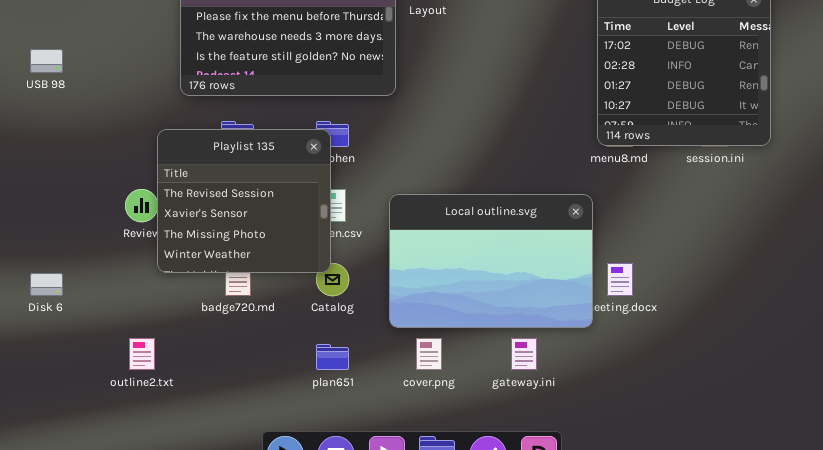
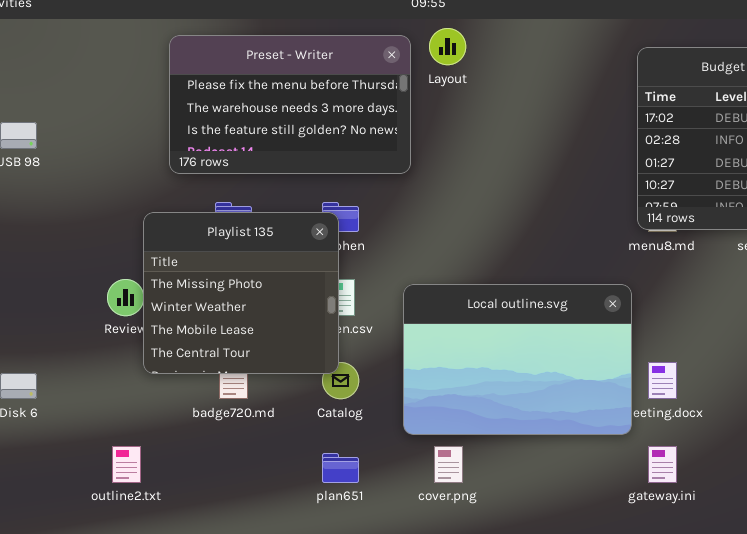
Playlist 135: [157,129,331,273] -> [143,212,339,374], scrolled down 2 rows
gateway.ini: [511,338,537,370] -> [648,446,677,483], moved

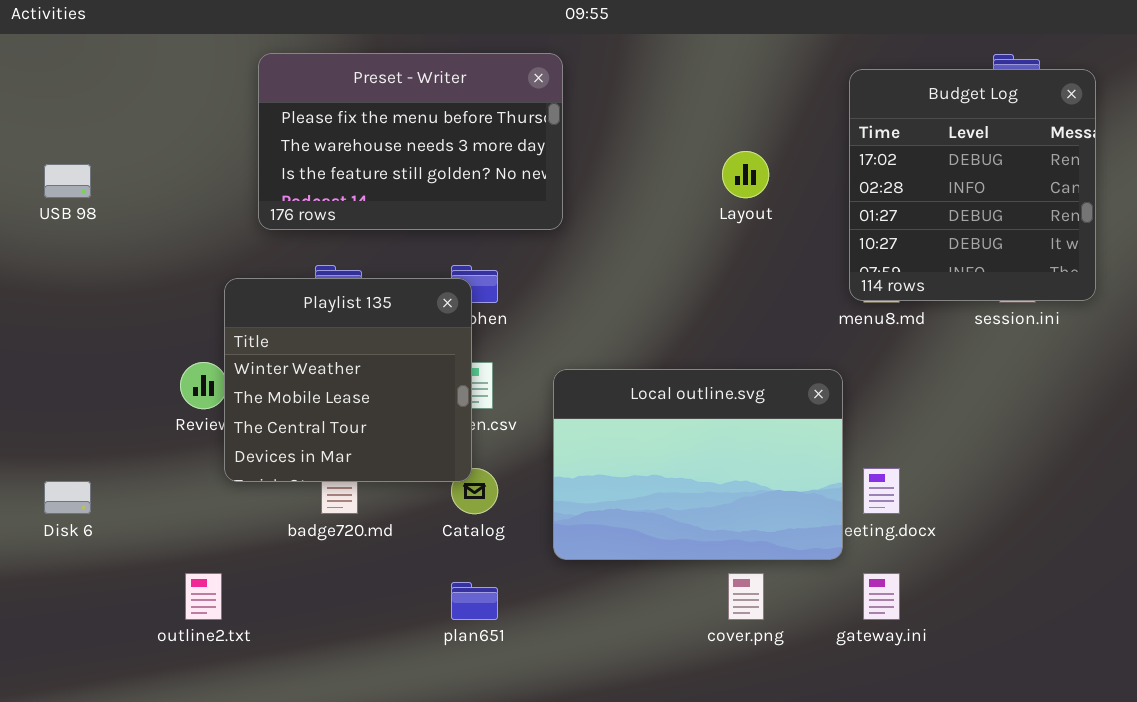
Layout: [429,28,466,65] -> [722,151,769,198], moved
Playlist 135: [143,212,339,374] -> [224,278,472,482], scrolled down 1 row
cover.png: [434,446,463,483] -> [728,573,764,620], moved

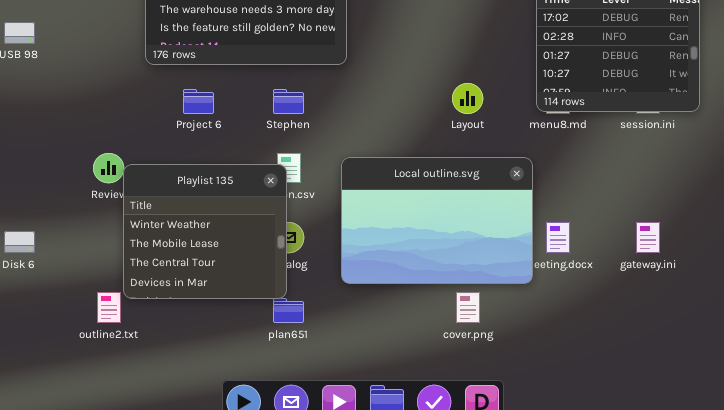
Layout: [722,151,769,198] -> [452,83,483,114], moved
Playlist 135: [224,278,472,482] -> [123,164,287,299], moved
gateway.ini: [863,573,900,620] -> [636,222,660,253], moved

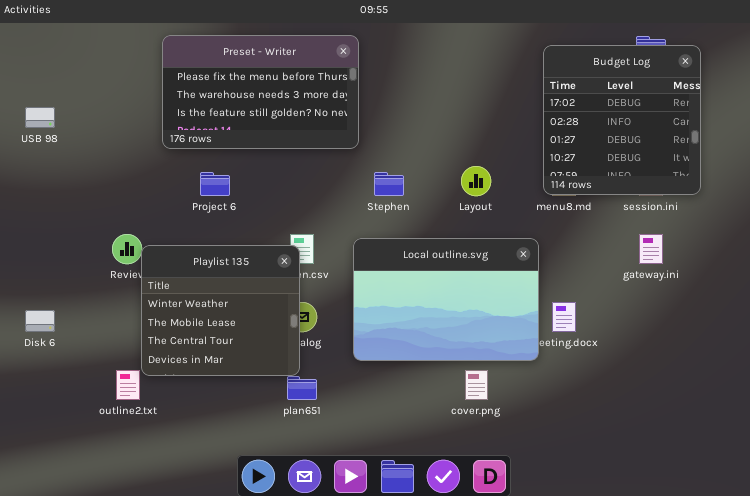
Stephen: [273,89,304,114] -> [374,172,404,196], moved
gateway.ini: [636,222,660,253] -> [639,234,663,264], moved

